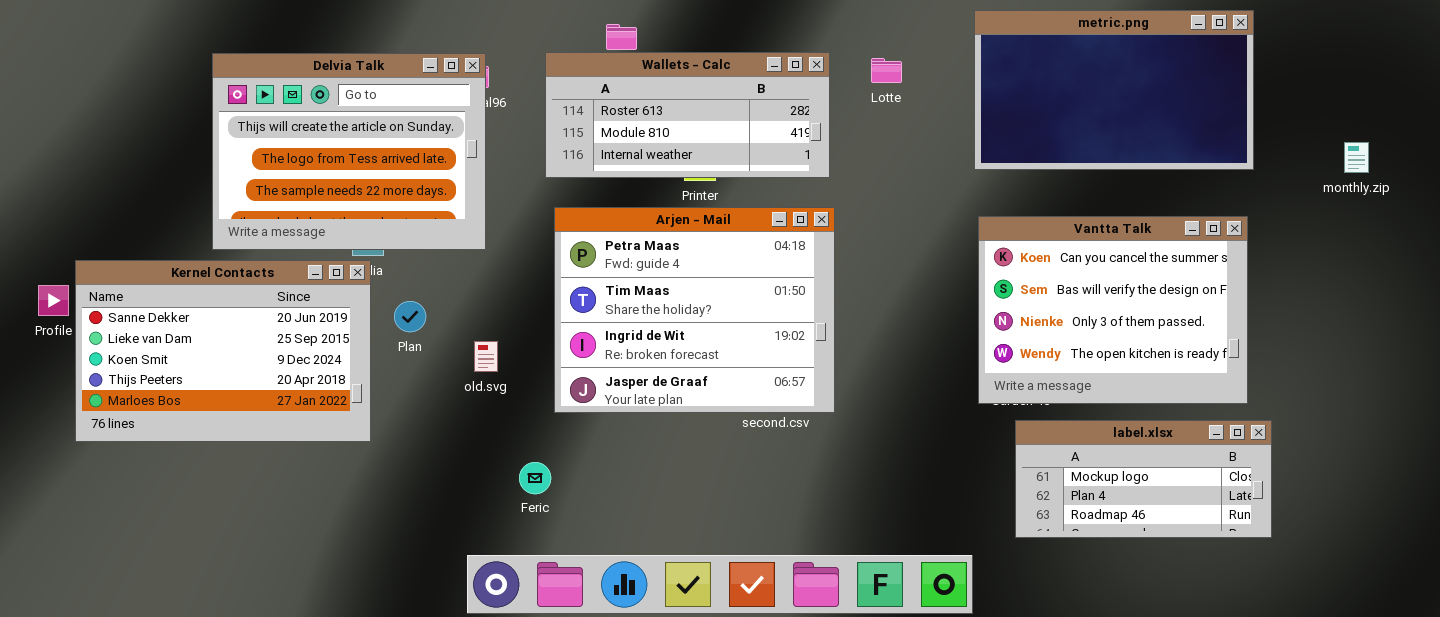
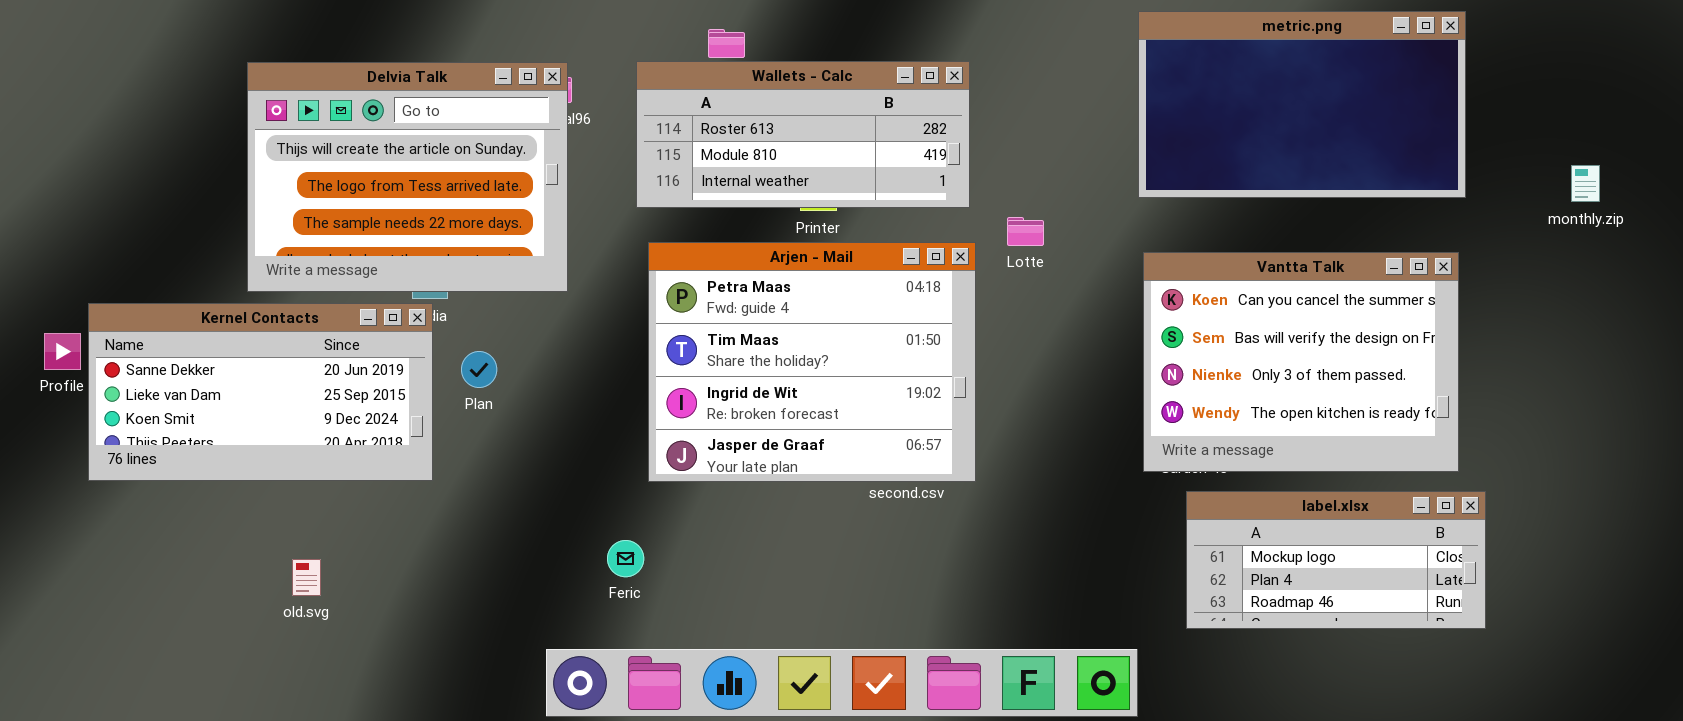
Lotte: [871,58,902,83] -> [1007,217,1044,246], moved
Kernel Contacts: [75,260,371,442] -> [88,303,433,481], resized
old.svg: [474,341,498,372] -> [292,559,321,596], moved

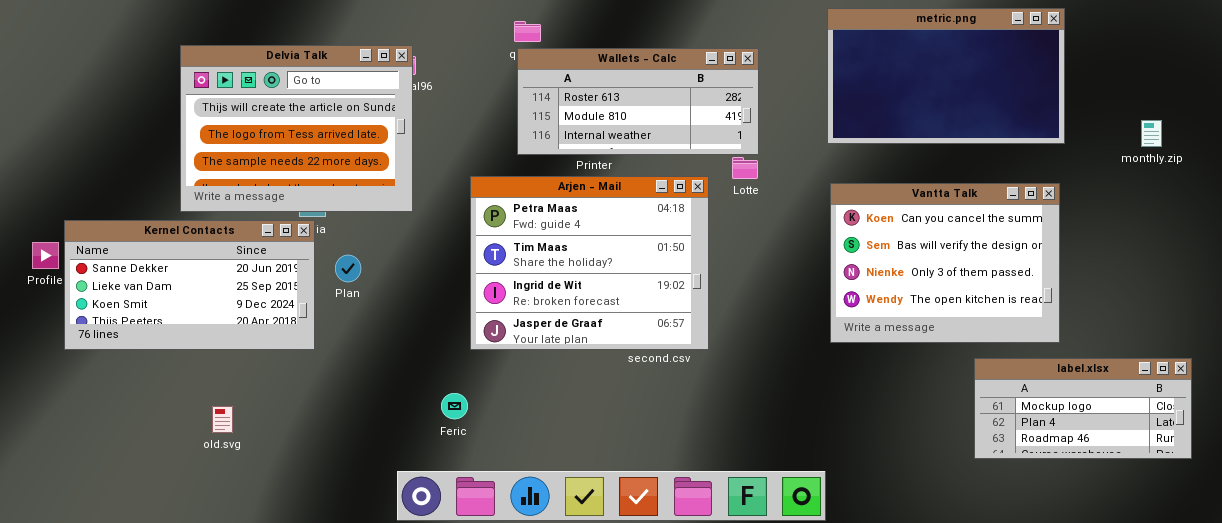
Wallets - Calc: [636,61,970,208] -> [517,48,759,155], moved
label.xlsx: [1186,491,1486,629] -> [974,358,1192,459], moved

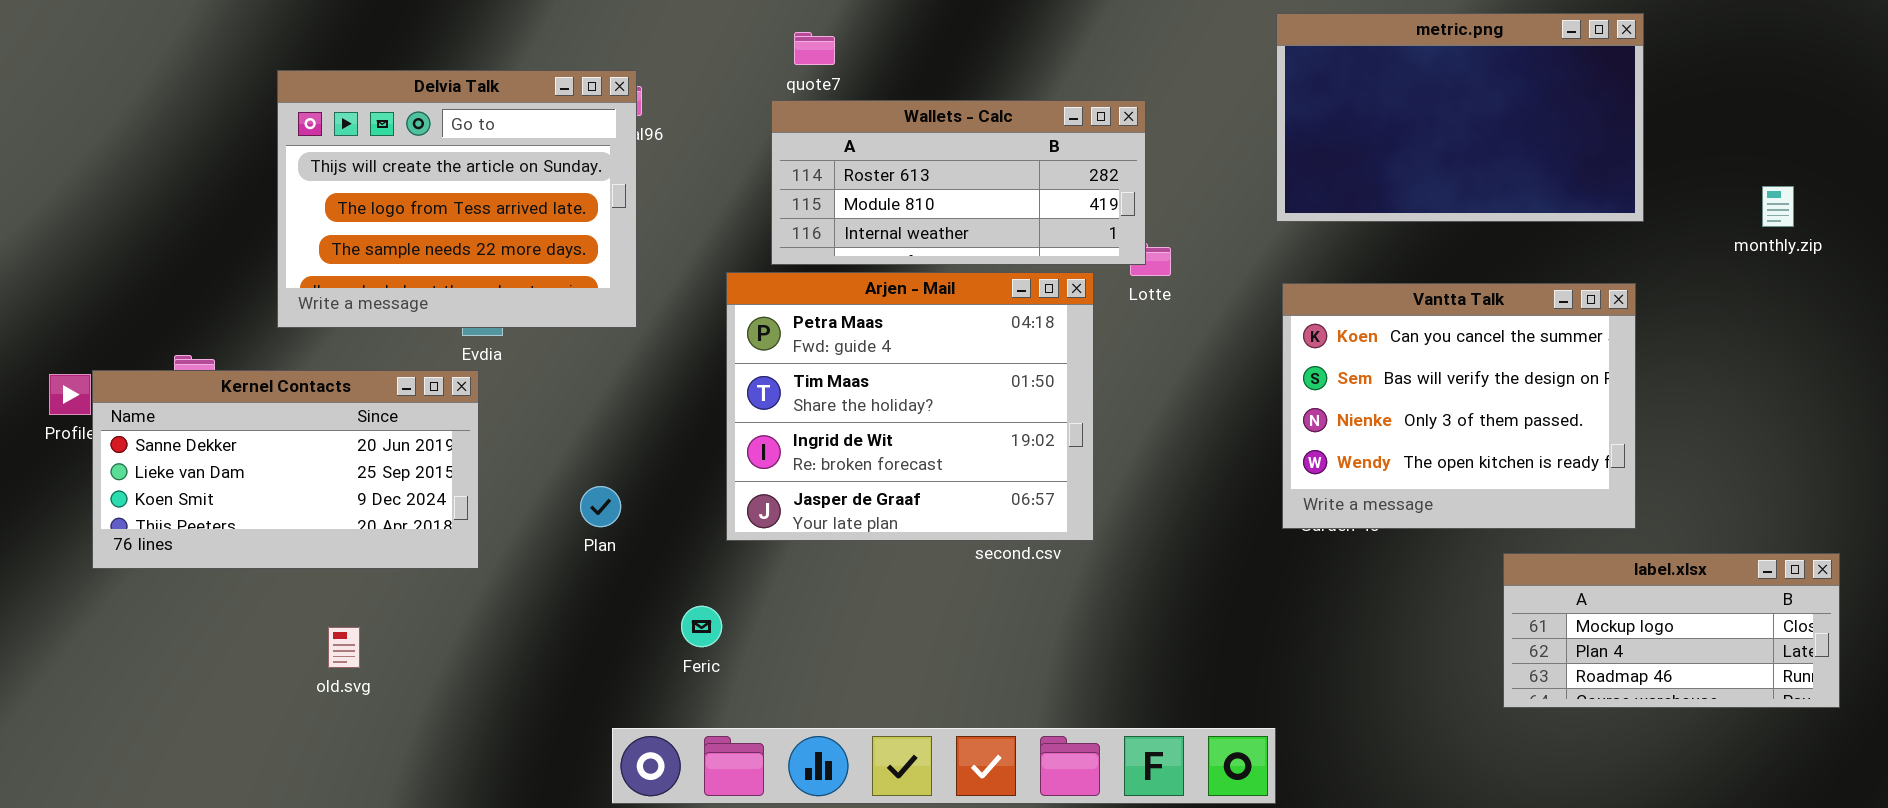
Wallets - Calc: [517,48,759,155] -> [771,100,1146,265], moved
Kernel Contacts: [64,220,315,350] -> [92,370,479,569], moved
Plan: [335,255,361,282] -> [580,486,621,527], moved

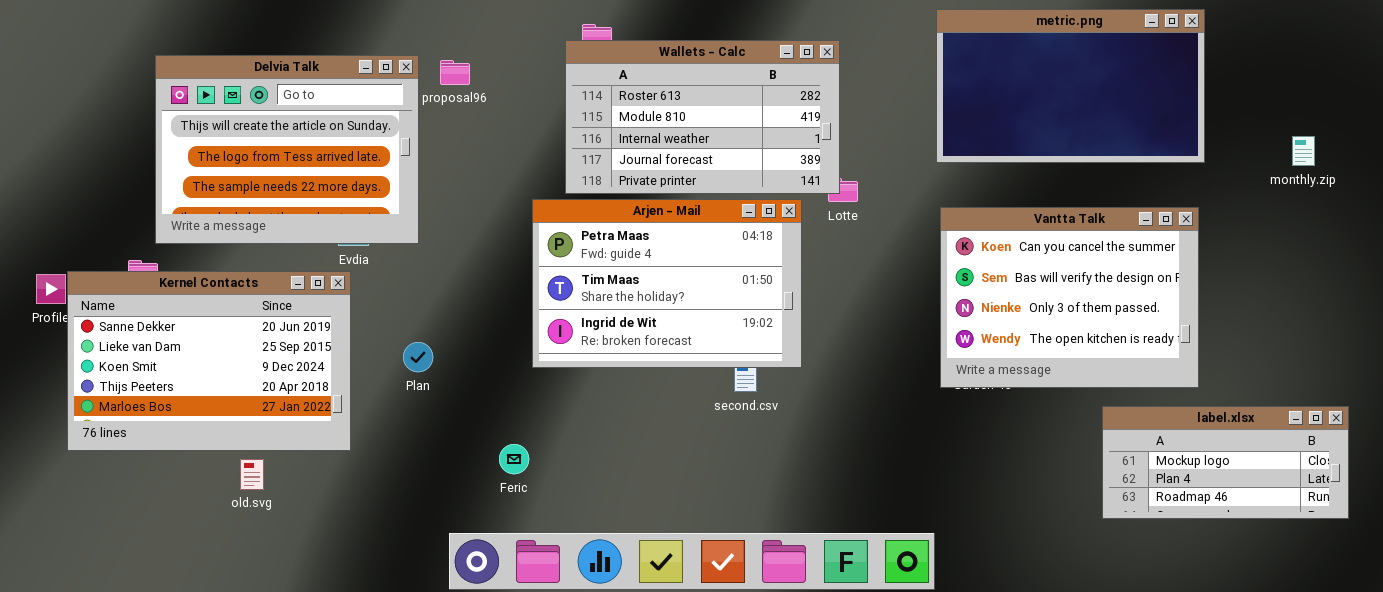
Delvia Talk: [277,70,637,328] -> [155,55,419,244], moved
Wallets - Calc: [771,100,1146,265] -> [565,40,840,194], resized
Arjen - Mail: [726,272,1094,541] -> [532,199,802,368], resized
Kernel Contacts: [92,370,479,569] -> [67,271,351,451], resized
Plan: [580,486,621,527] -> [403,342,433,372], moved

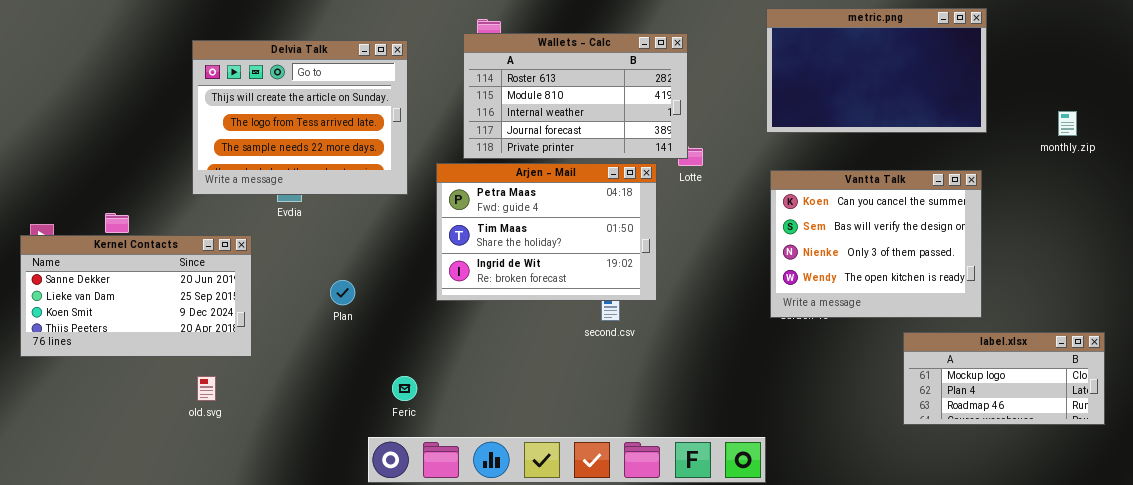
Delvia Talk: [155,55,419,244] -> [192,40,408,195], moved
Kernel Contacts: [67,271,351,451] -> [20,235,252,357], moved, resized
Feric: [499,444,529,474] -> [392,376,417,401], moved

